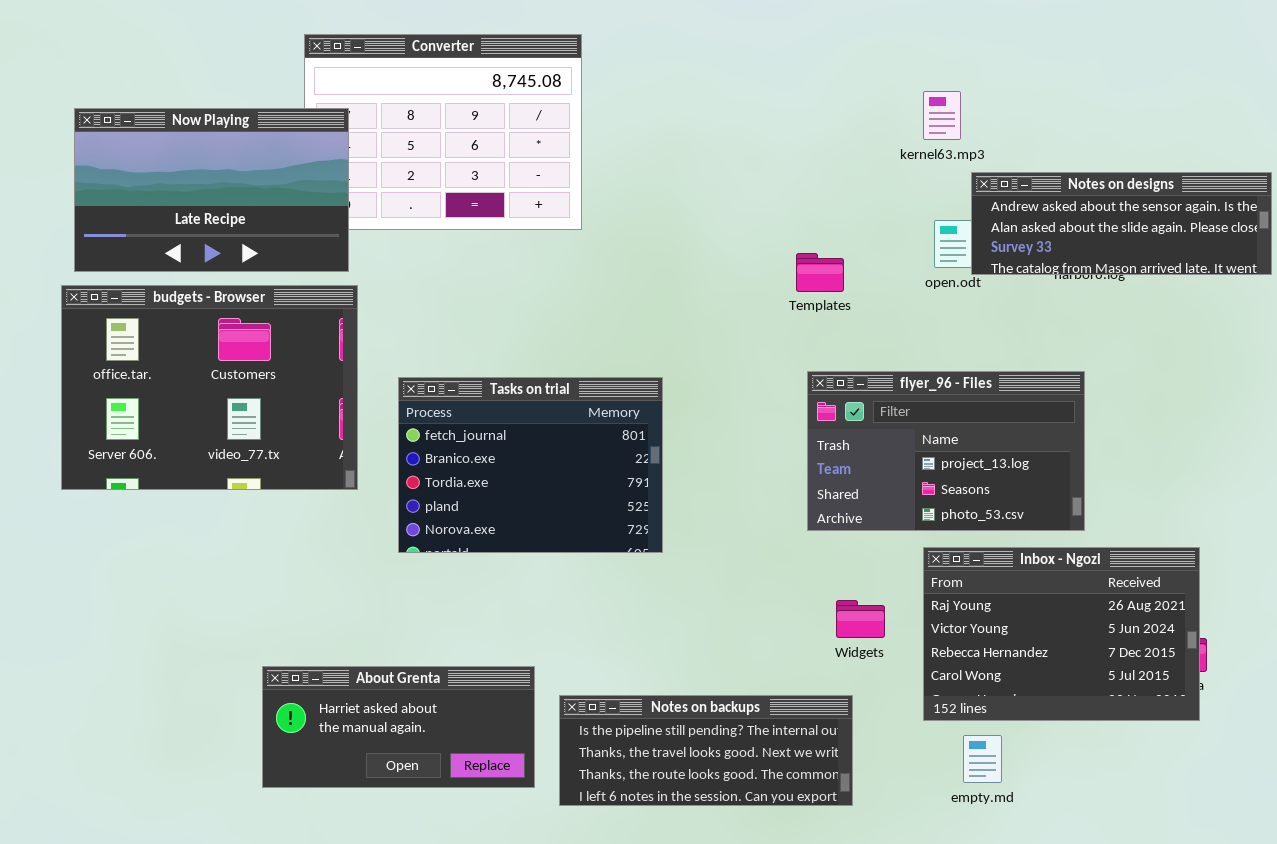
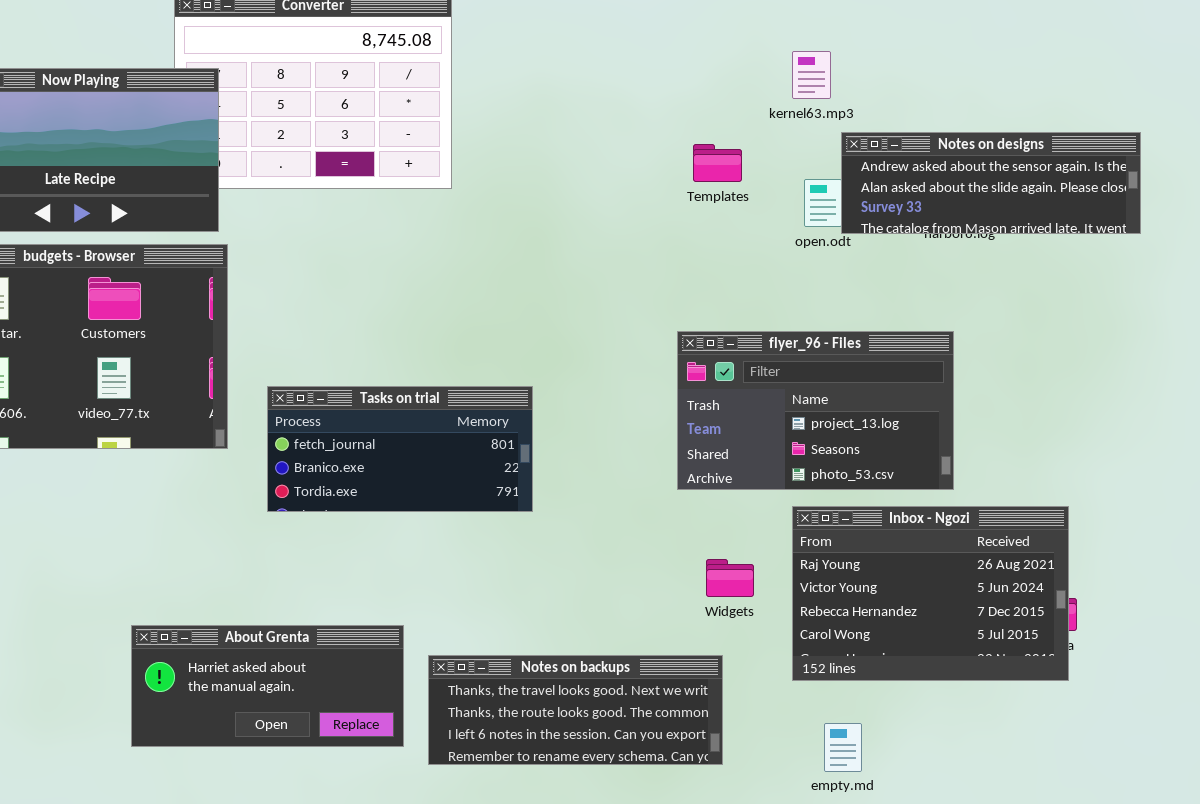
Templates: [796,253,844,292] -> [693,144,742,182], moved
Tasks on trial: [398,377,663,553] -> [267,386,533,512], resized
Notes on backups: [559,695,853,806] -> [428,655,723,765], scrolled down 1 row
empty.md: [963,735,1002,783] -> [824,723,862,772], moved

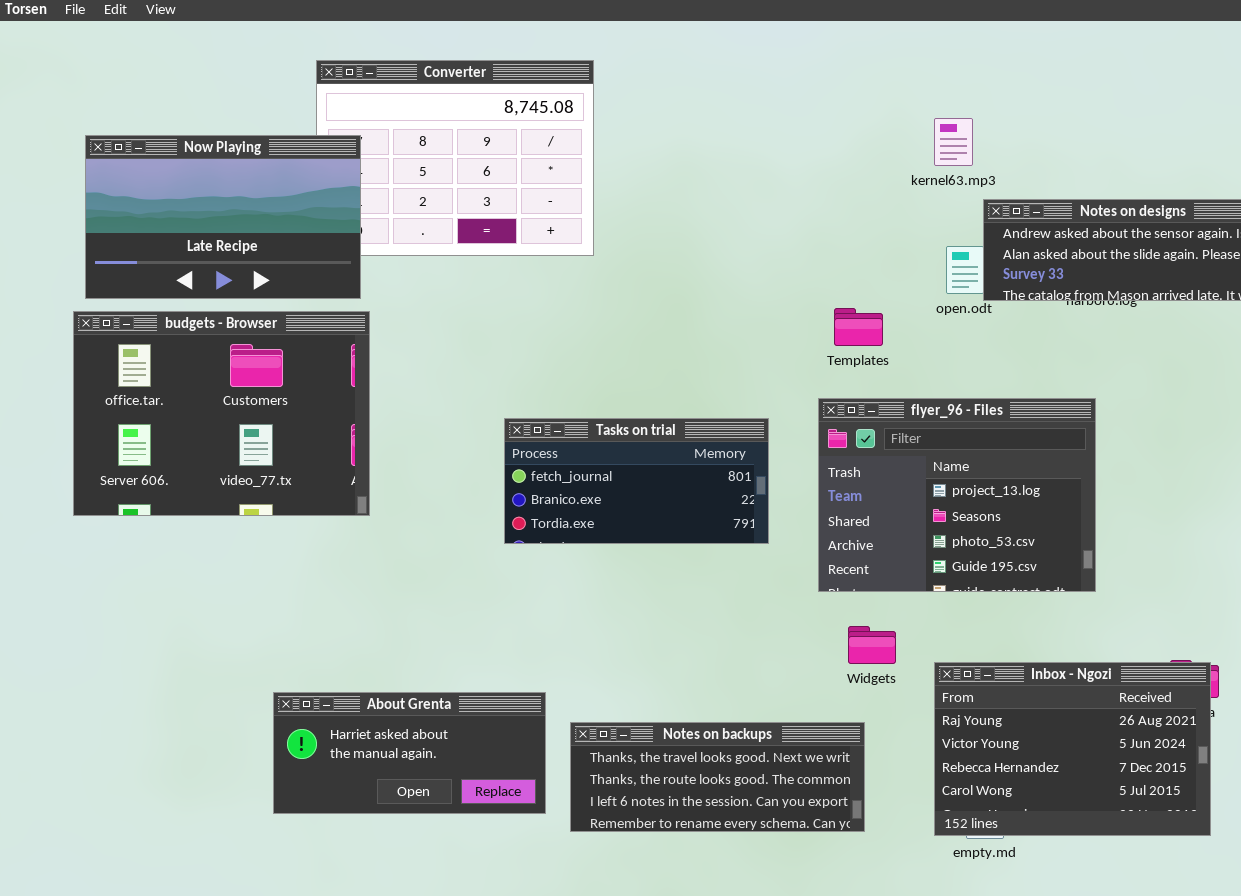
Templates: [693,144,742,182] -> [834,308,883,346], moved
flyer_96 - Files: [677,331,954,490] -> [818,398,1096,592], resized
Tasks on trial: [267,386,533,512] -> [504,418,769,544], moved
Inbox - Ngozi: [792,506,1069,681] -> [934,662,1211,836], moved

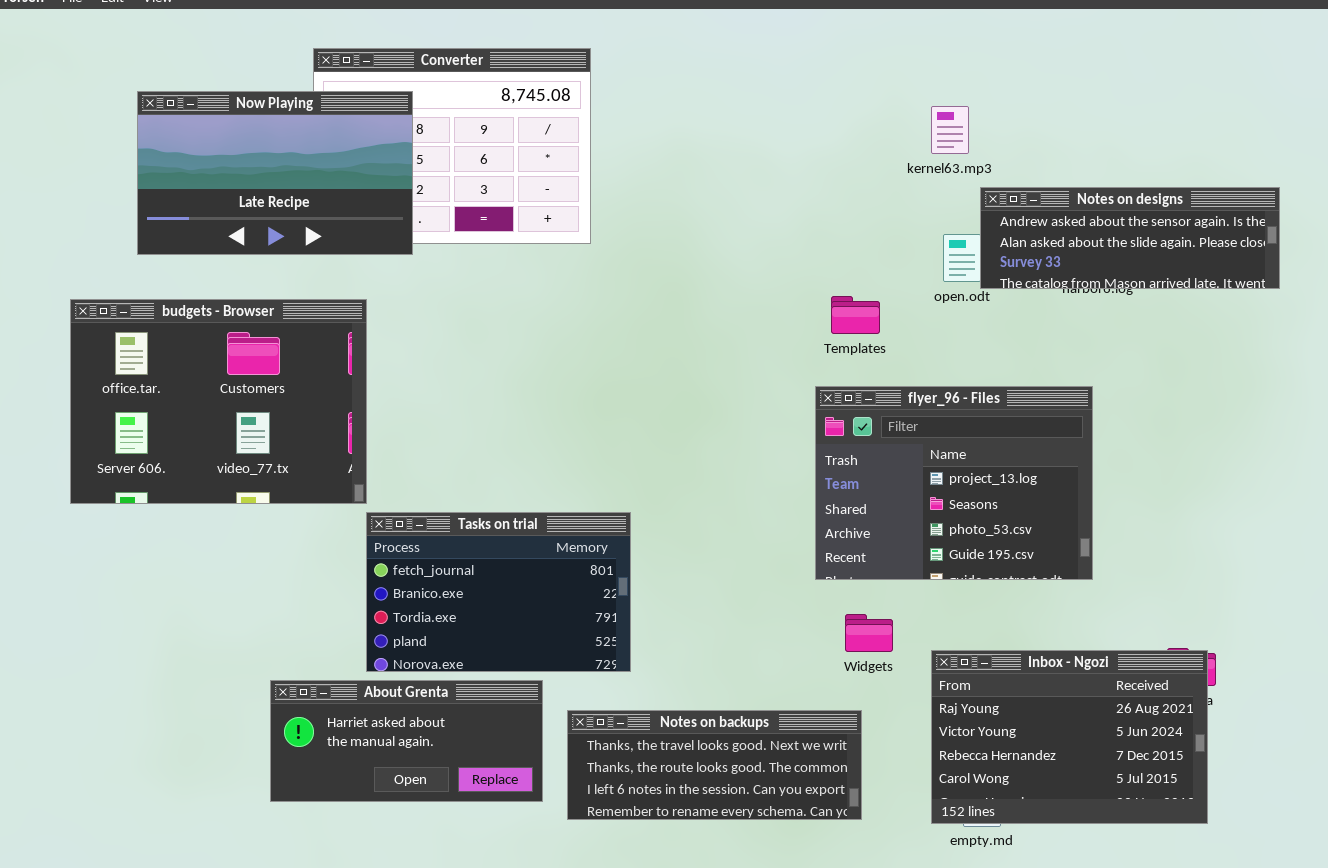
Now Playing: [85,135,361,299] -> [137,91,413,255], moved
Tasks on trial: [504,418,769,544] -> [366,512,631,672], moved, resized

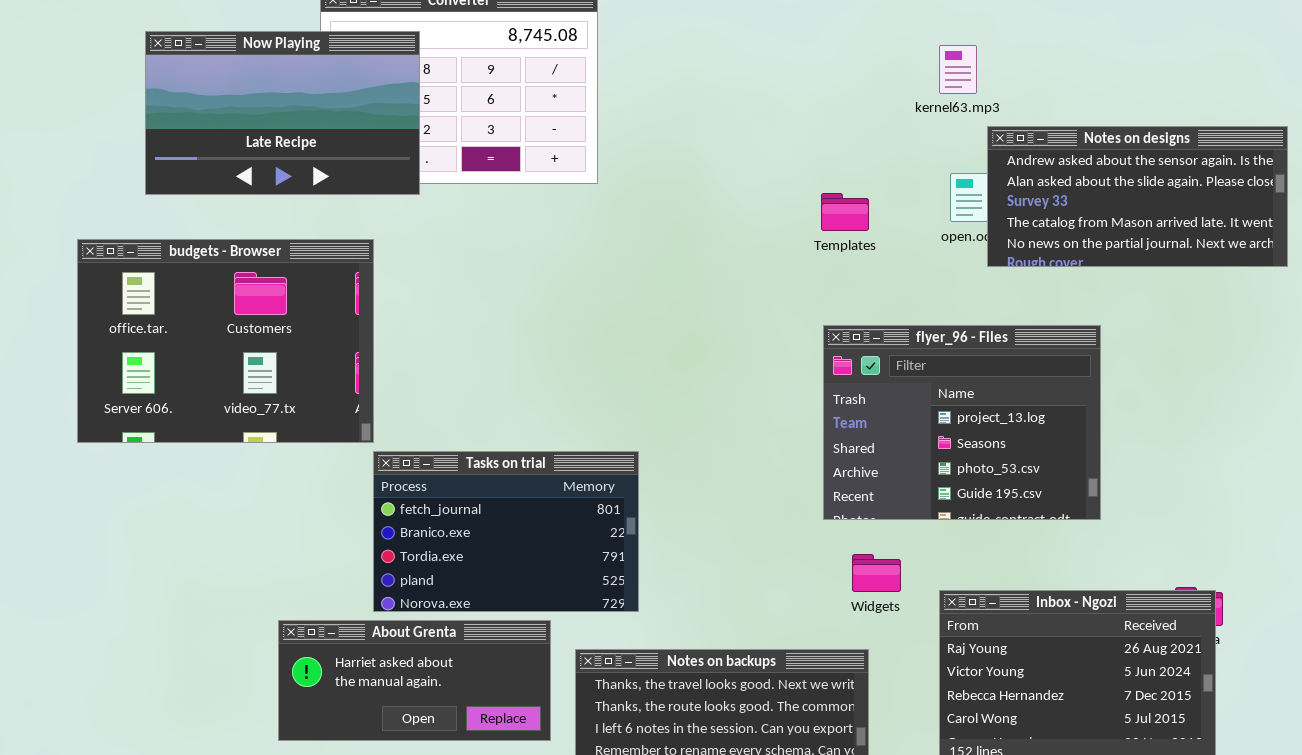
Notes on designs: [980,187,1280,289] -> [987,126,1288,267], resized
Templates: [831,296,880,334] -> [821,193,869,231], moved

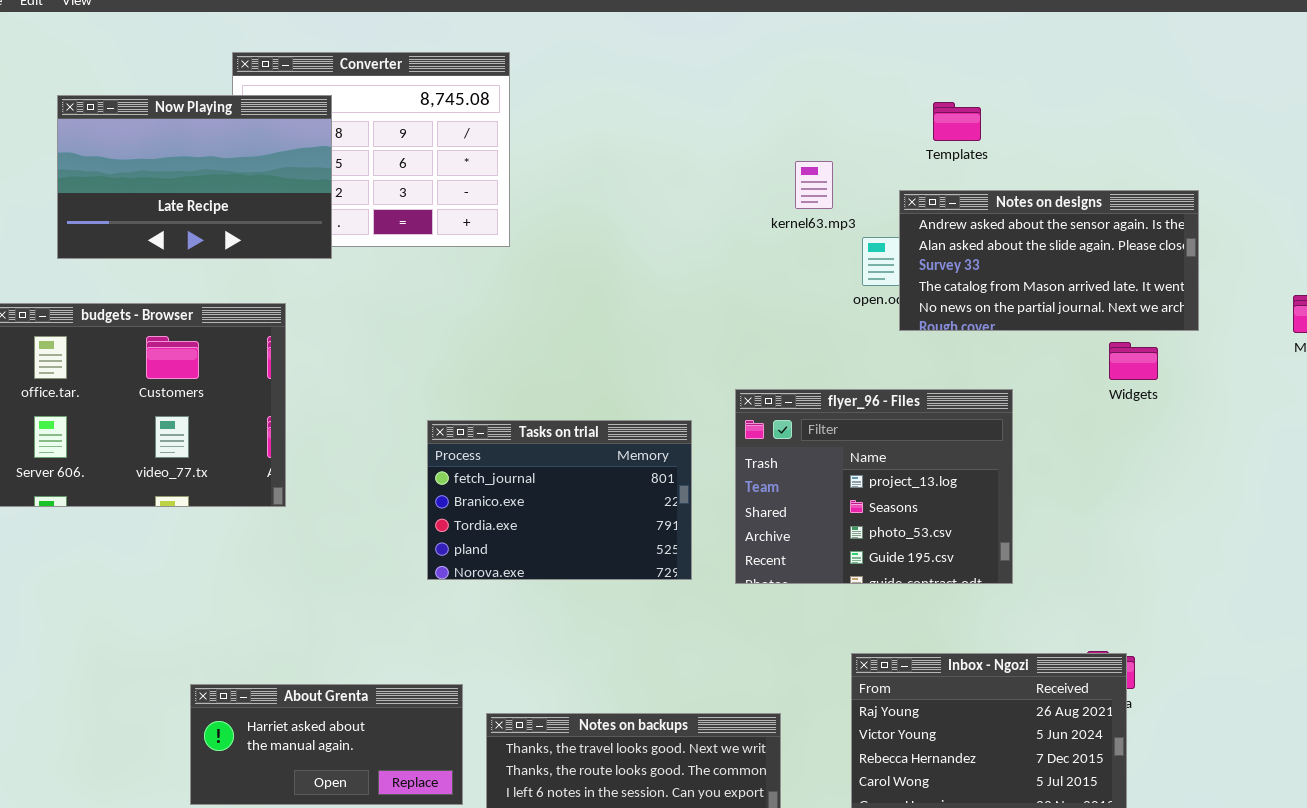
kernel63.mp3: [939,45,977,94] -> [795,161,833,209], moved
Templates: [821,193,869,231] -> [933,102,981,141], moved
Tasks on trial: [373,451,639,612] -> [427,420,692,580], moved
Widgets: [852,554,901,592] -> [1109,342,1158,380], moved

